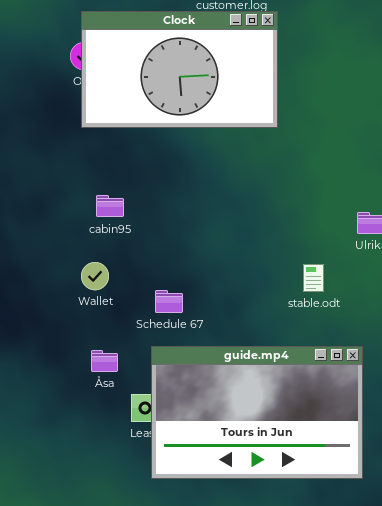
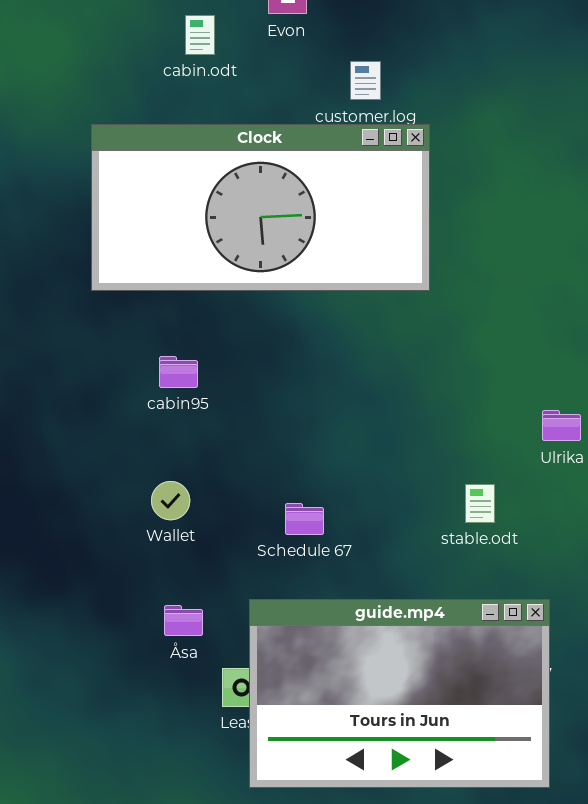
Clock: [81,11,278,128] -> [91,124,430,291], resized
cabin95: [96,195,124,217] -> [159,356,198,388], moved
Schedule 67: [155,290,183,313] -> [285,503,324,535], moved

